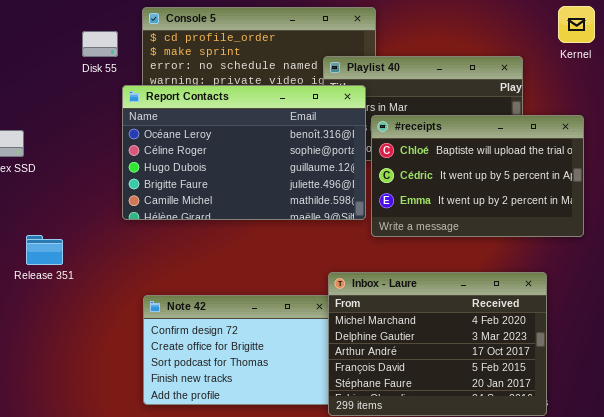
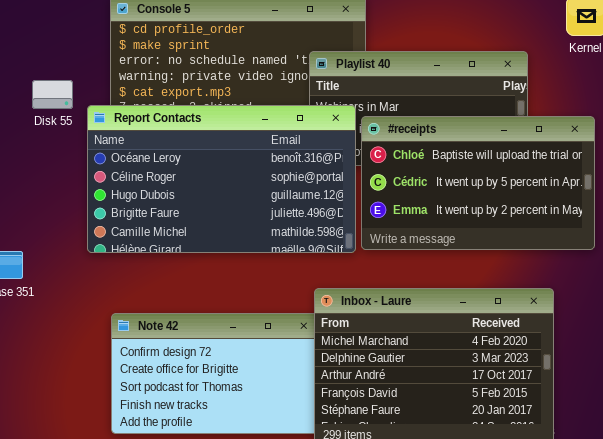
Disk 55: [82,31,118,57] -> [32,80,73,109], moved
Report Contacts: [122,85,366,220] -> [87,105,356,253], moved

